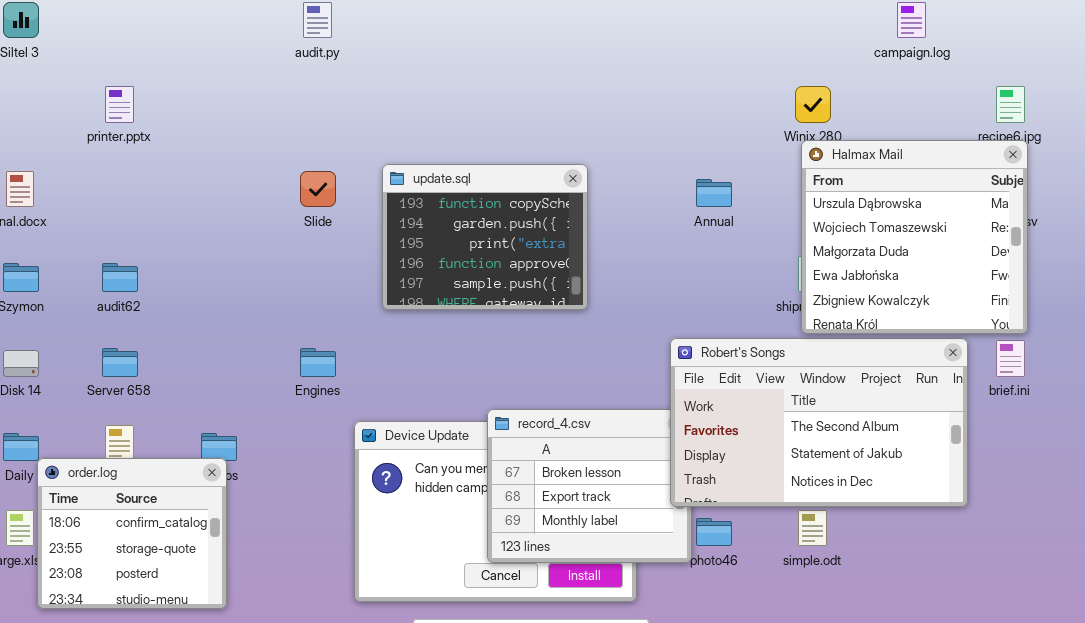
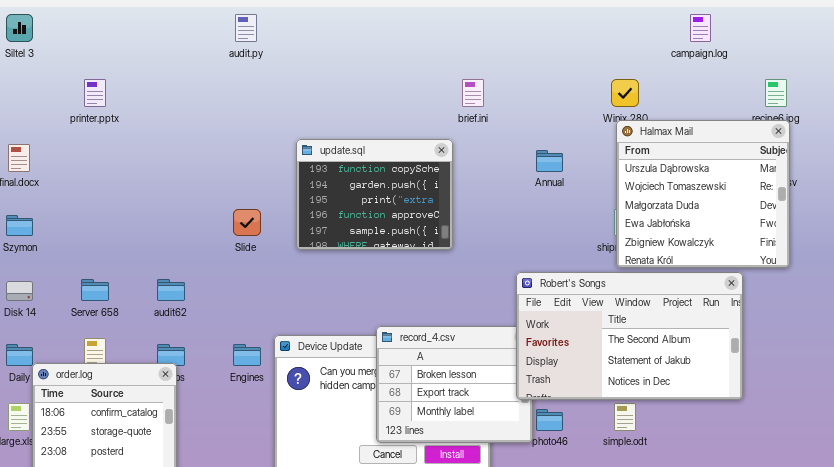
Slide: [300,171,336,207] -> [233,209,261,236], moved
audit62: [102,263,138,292] -> [157,279,185,301], moved
brief.ini: [996,340,1025,377] -> [462,79,484,107], moved
Engines: [300,348,336,377] -> [233,344,261,366], moved

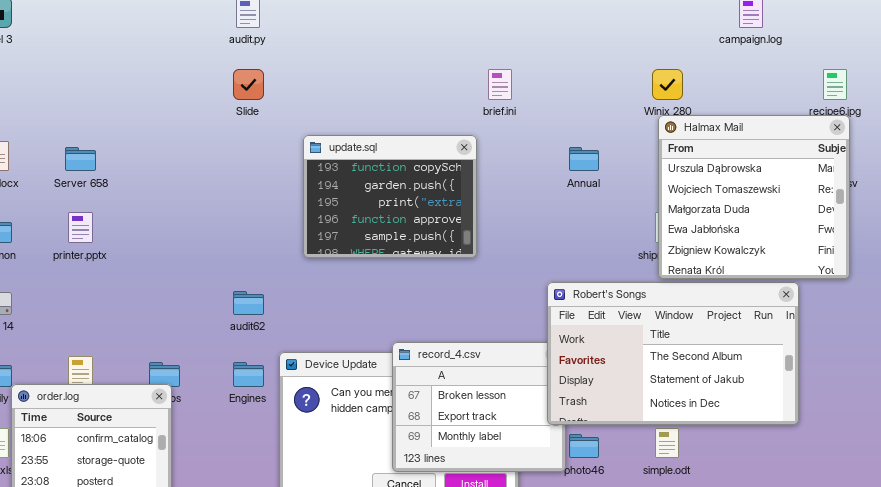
printer.pptx: [84,79,106,107] -> [68,212,93,243], moved
Slide: [233,209,261,236] -> [233,69,264,100], moved
Server 658: [81,279,109,301] -> [65,147,96,171], moved
audit62: [157,279,185,301] -> [233,291,264,315], moved

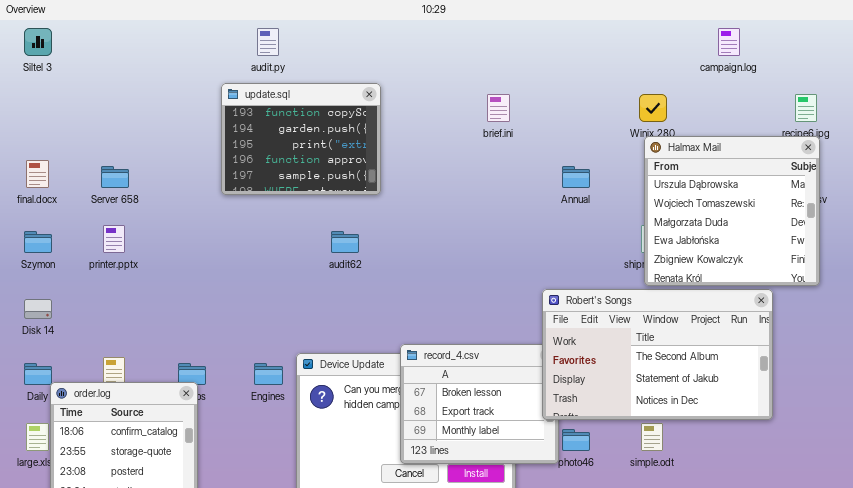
update.sql: [303,135,477,258] -> [221,83,381,195], moved
audit62: [233,291,264,315] -> [331,231,359,253], moved

